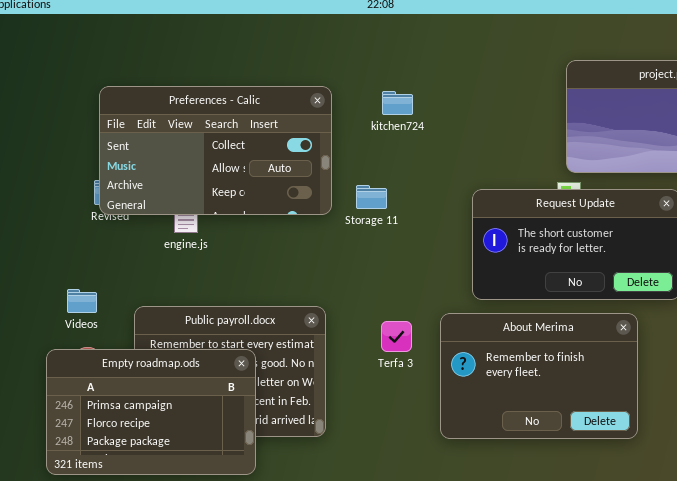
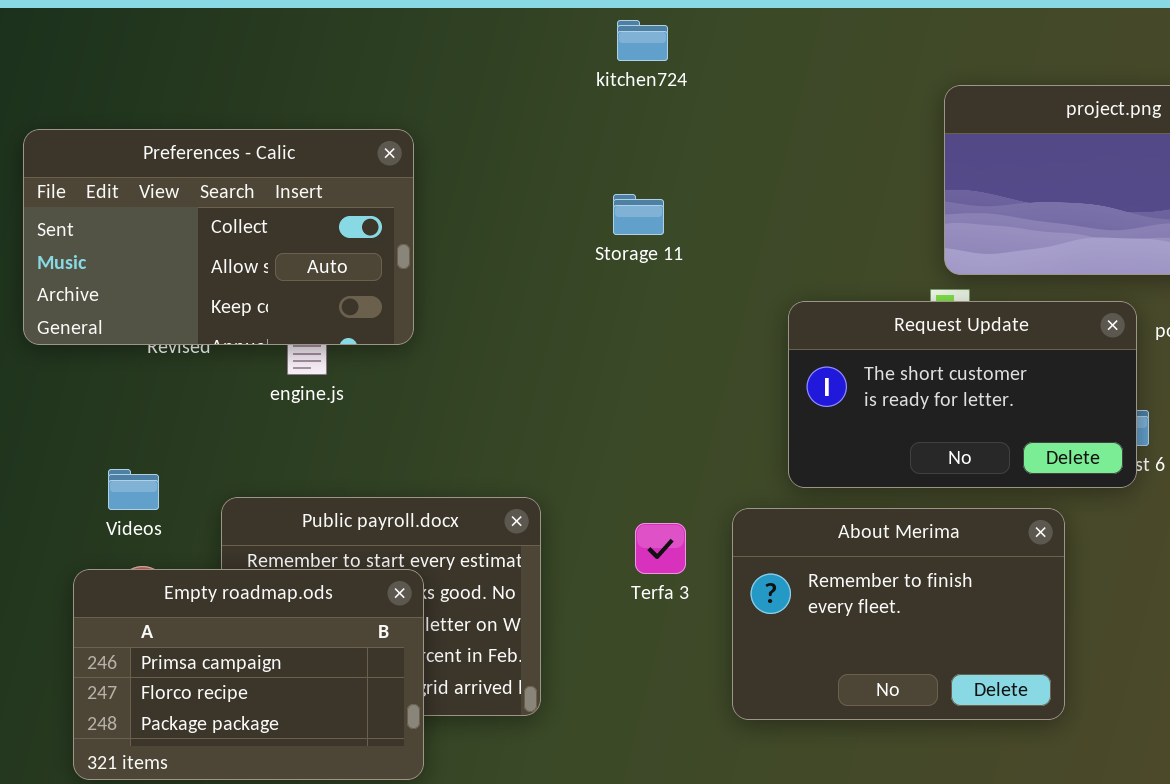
Preferences - Calic: [99,86,332,215] -> [23,129,414,345], moved
kitchen724: [382,91,413,115] -> [617,20,668,61], moved
Storage 11: [356,185,387,209] -> [613,194,664,235], moved

